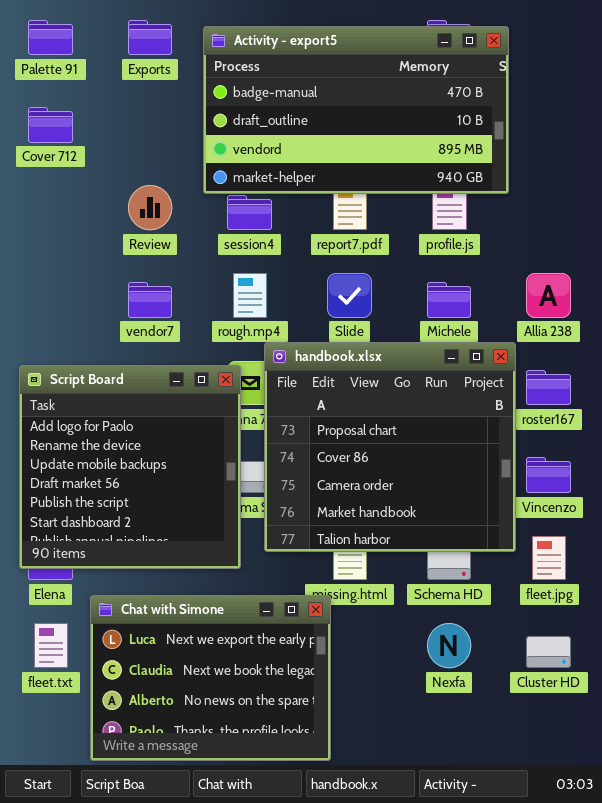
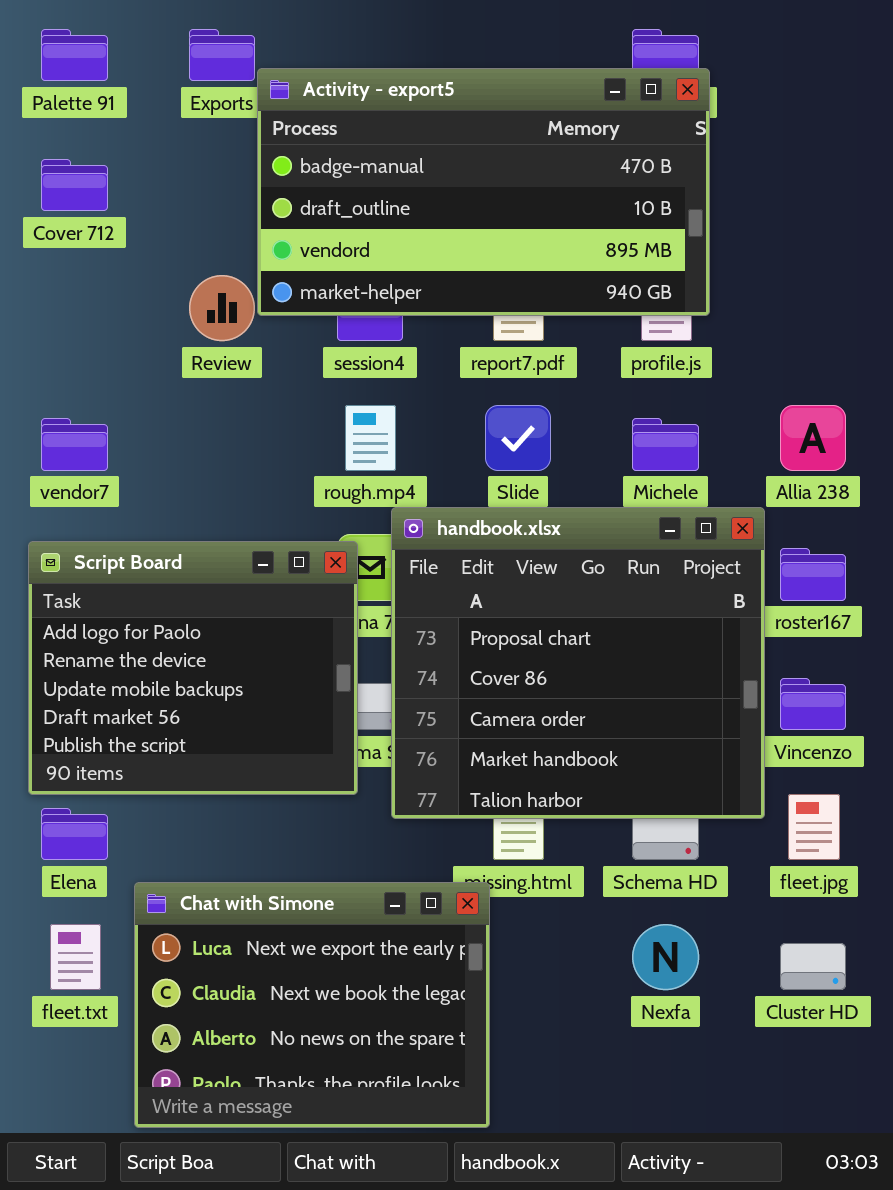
Activity - export5: [203,26,509,194] -> [257,68,710,316], moved
vendor7: [128,282,172,318] -> [41,418,108,471], moved
Script Board: [19,365,241,569] -> [28,541,358,795], resized

